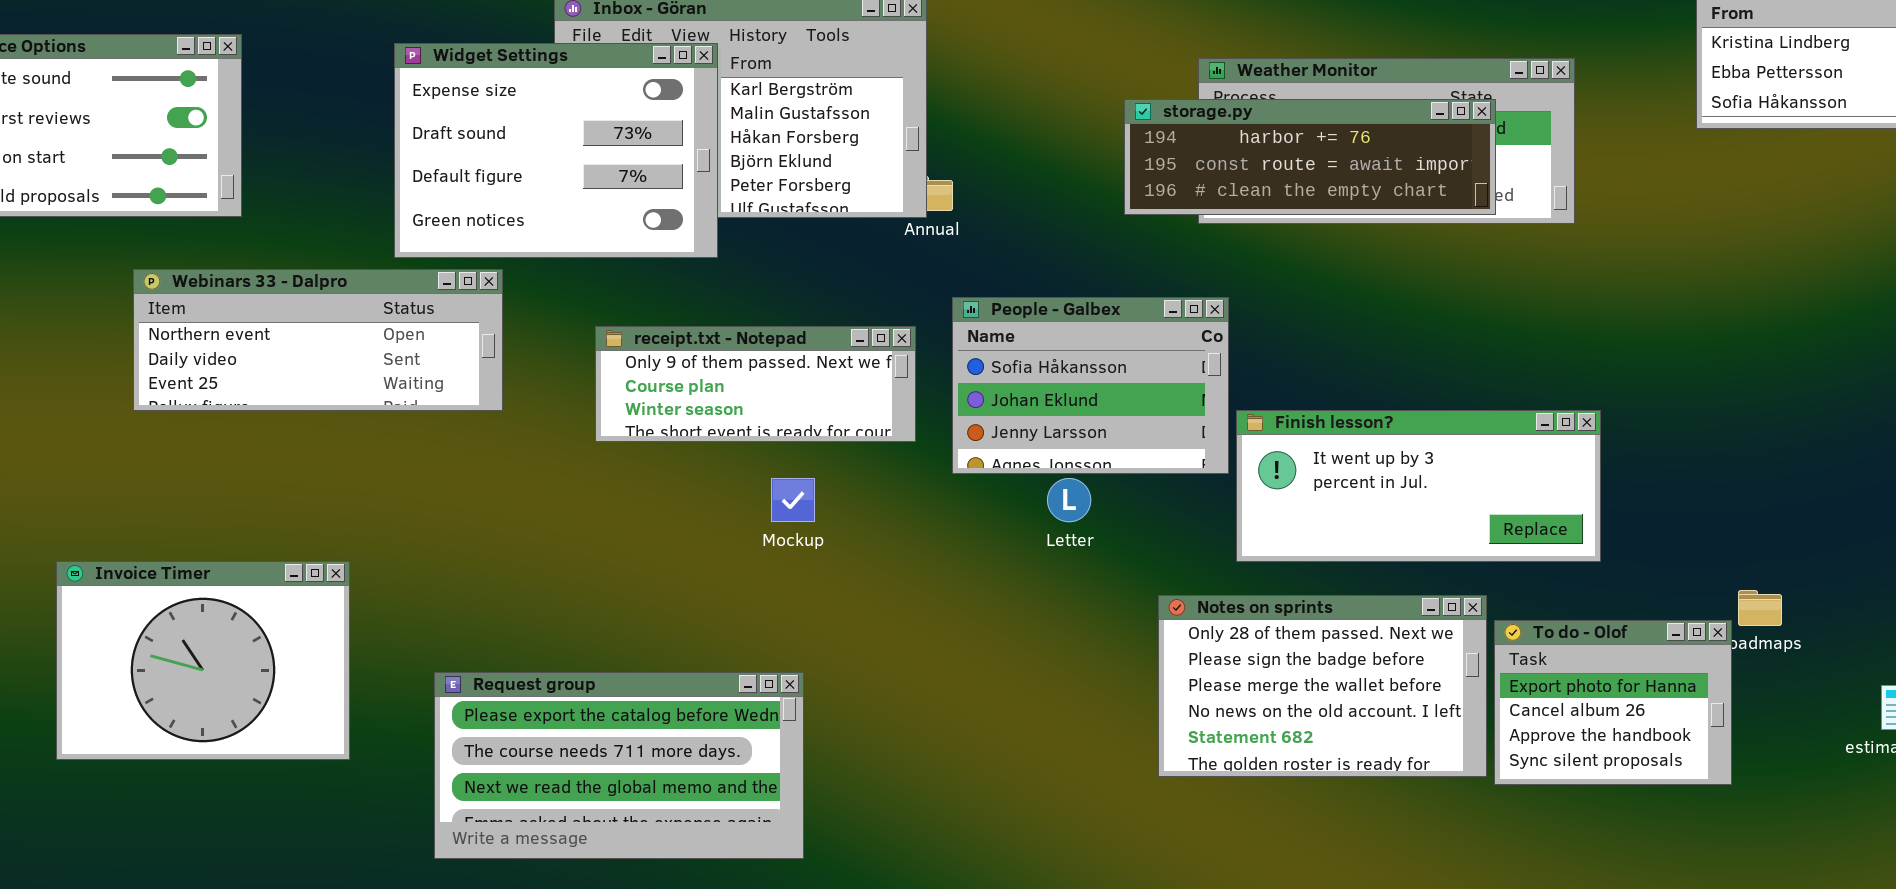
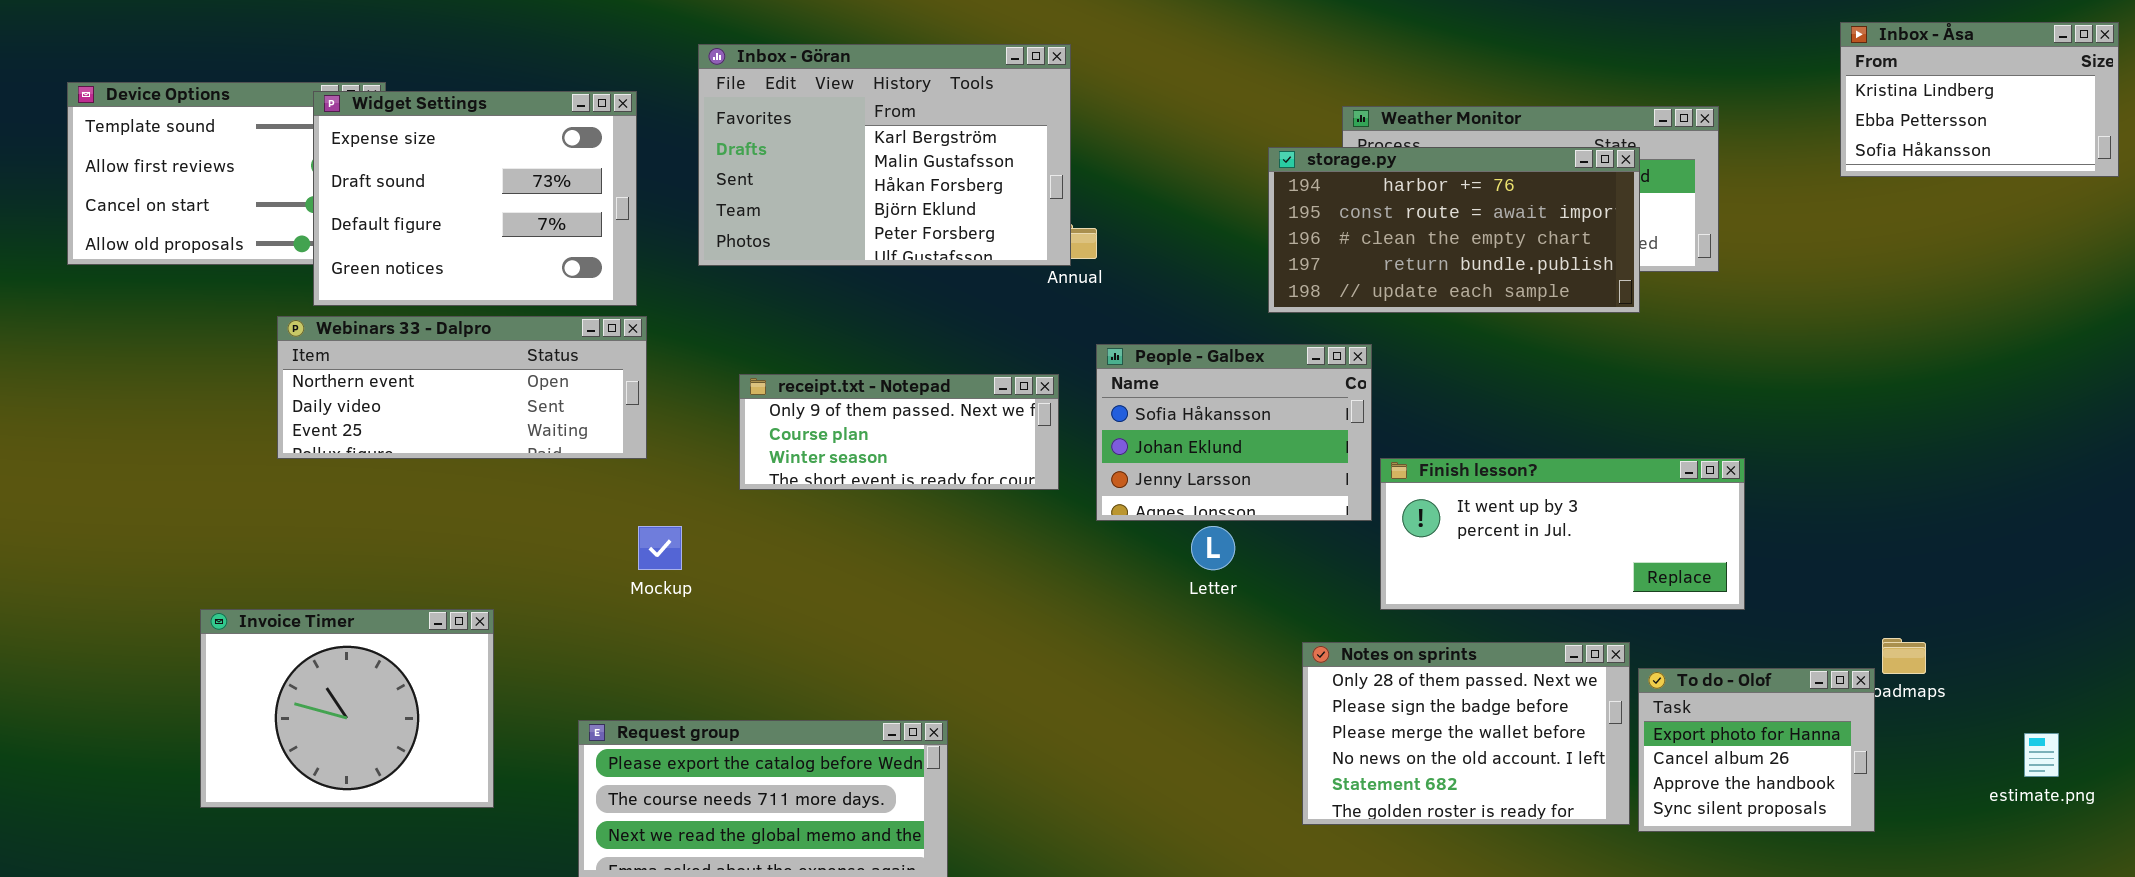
Widget Settings: [394,43,718,258] -> [313,91,637,306], moved
storage.py: [1124,99,1496,215] -> [1268,147,1640,313], resized
Mockup: [771,478,815,522] -> [638,526,682,570], moved

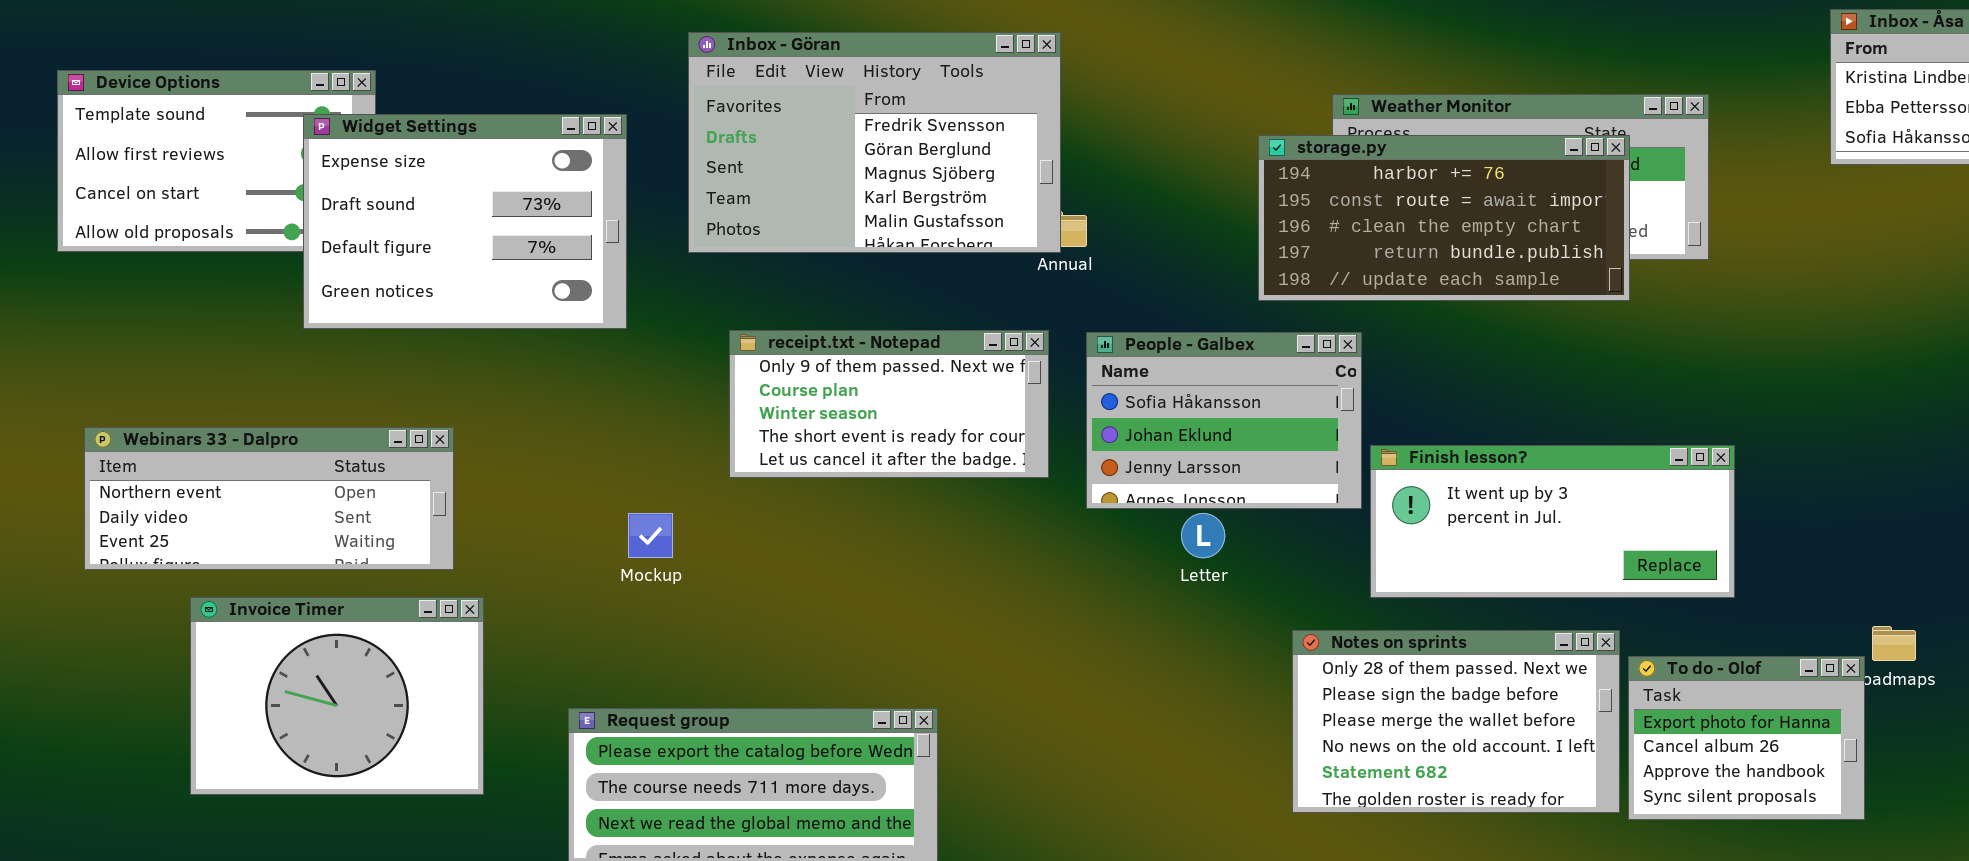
Inbox - Göran: [698,44,1071,266] -> [688,32,1061,253], scrolled up 3 rows
Widget Settings: [313,91,637,306] -> [303,114,627,329], moved
Webinars 33 - Dalpro: [277,316,647,459] -> [84,427,454,570], moved
receipt.txt - Notepad: [739,374,1059,490] -> [729,330,1049,478], resized

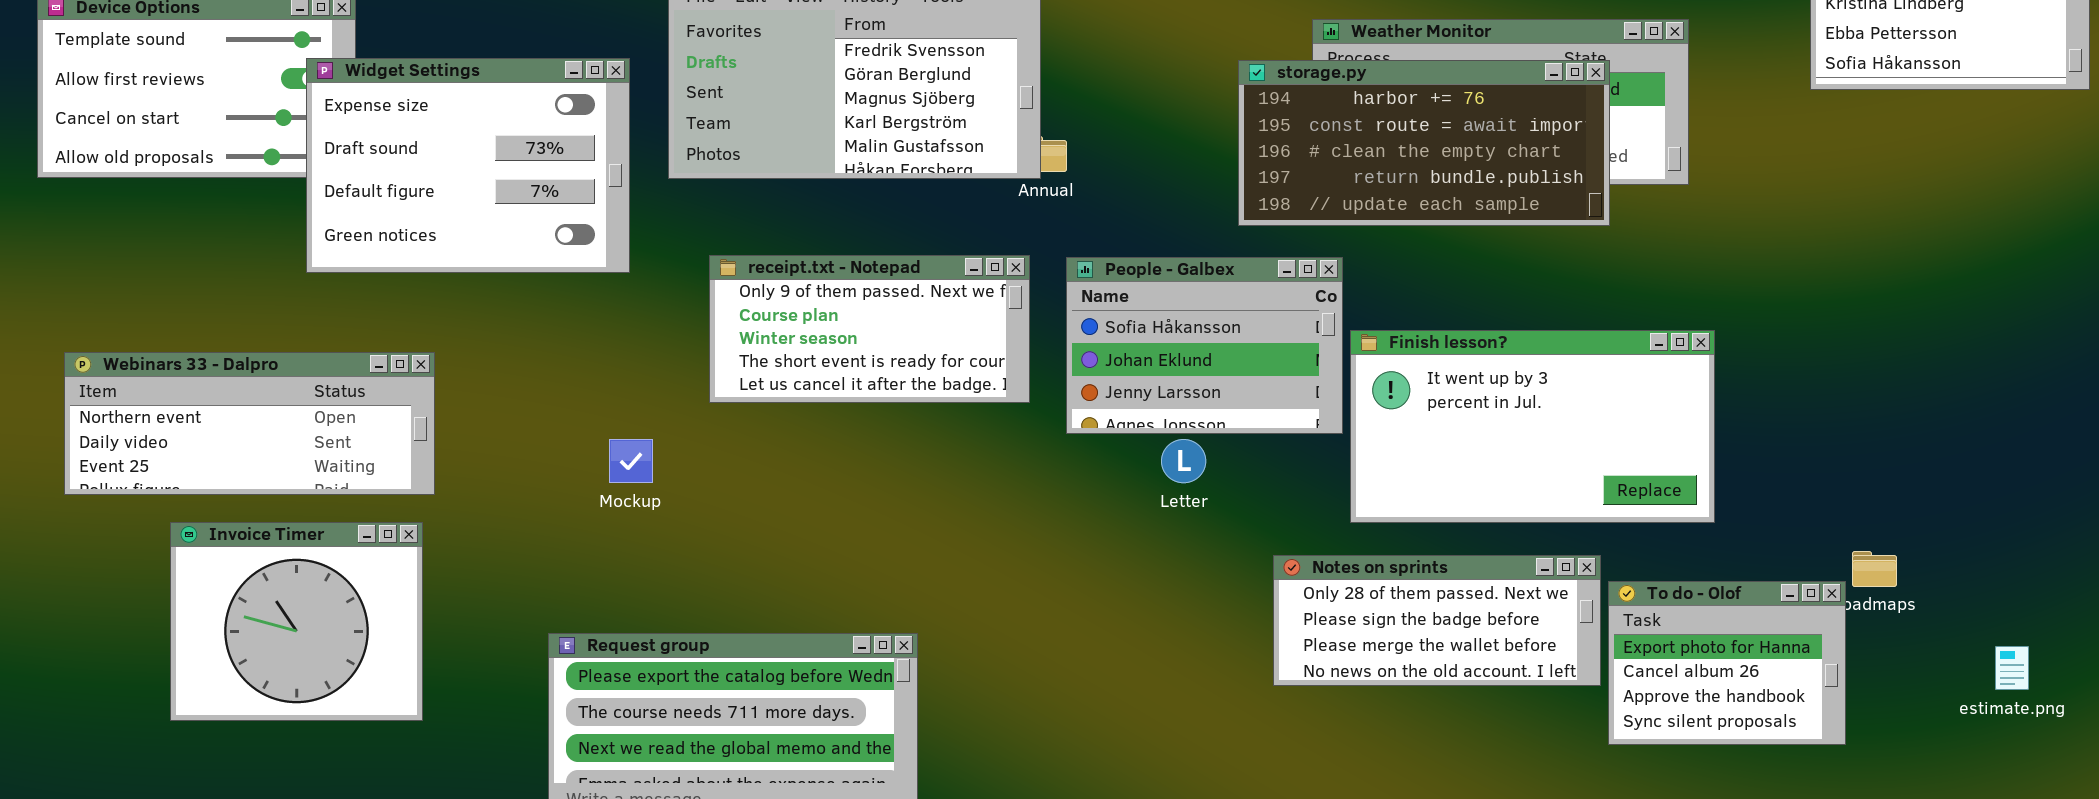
Widget Settings: [303,114,627,329] -> [306,58,630,273], moved
Finish lesson?: [1370,445,1735,598] -> [1350,330,1715,523], resized
Invoice Timer: [190,597,484,795] -> [170,522,423,721], resized
Notes on sprints: [1292,630,1620,813] -> [1273,555,1601,686], resized

